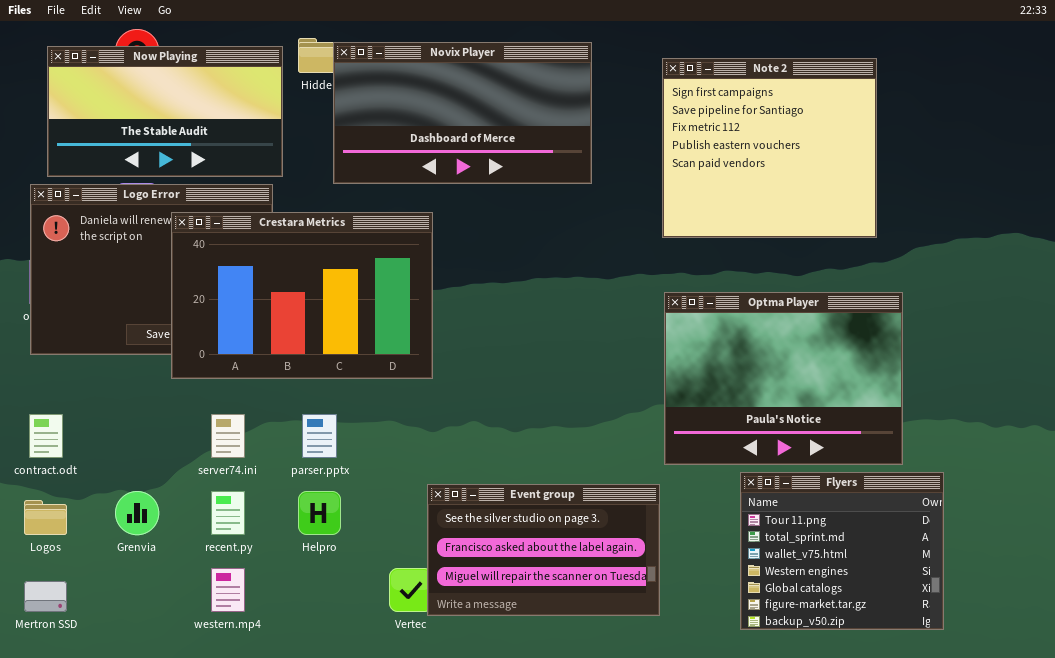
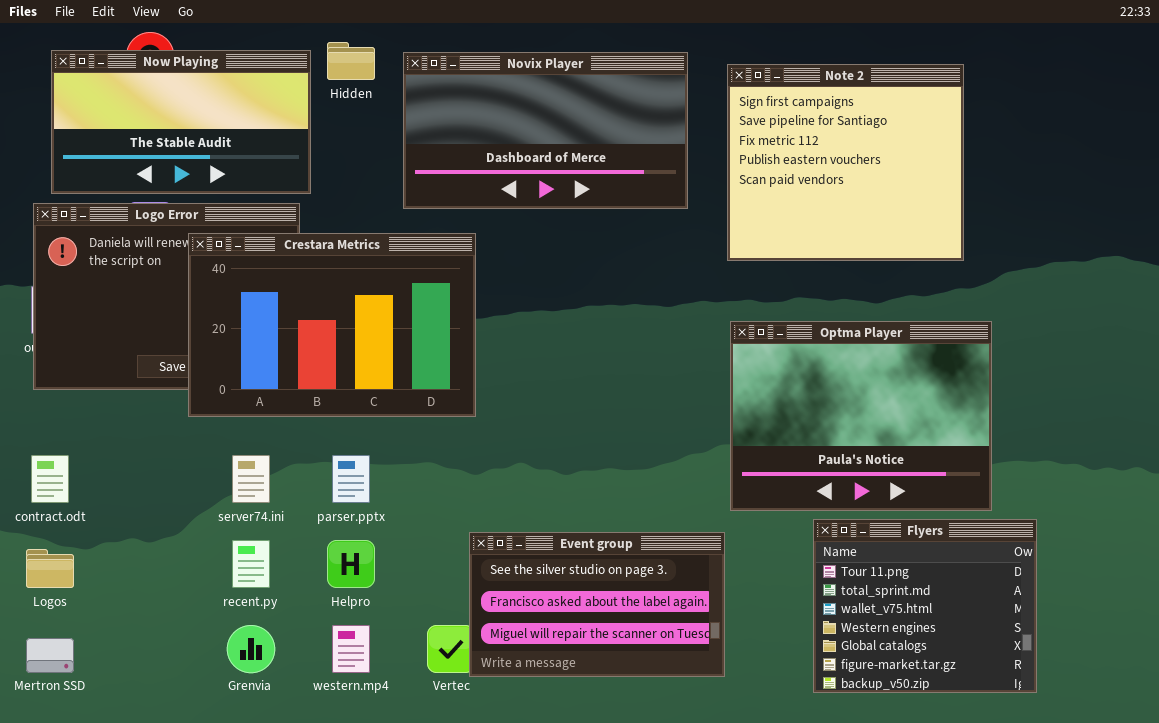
Novix Player: [333,42,592,184] -> [403,52,688,209], moved
Grenvia: [115,491,159,535] -> [227,625,275,673], moved
western.mp4: [211,568,245,612] -> [332,625,370,673], moved

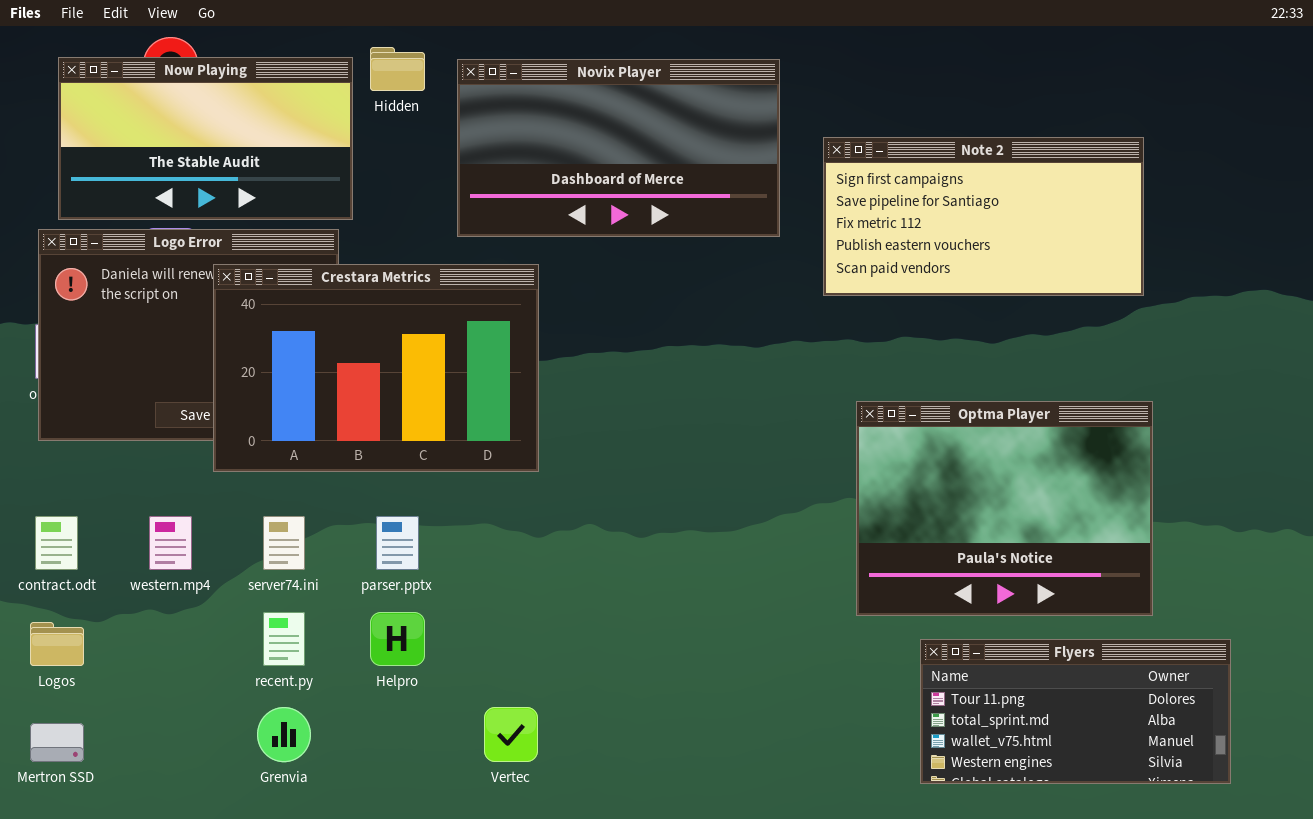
Note 2: [727,64,964,261] -> [823,137,1144,296], resized
Optma Player: [730,321,992,511] -> [856,401,1153,616], moved
Flyers: [813,519,1037,693] -> [920,639,1231,784], resized
Event group: [469,532,725,677] -> none, closed
western.mp4: [332,625,370,673] -> [149,516,192,570], moved

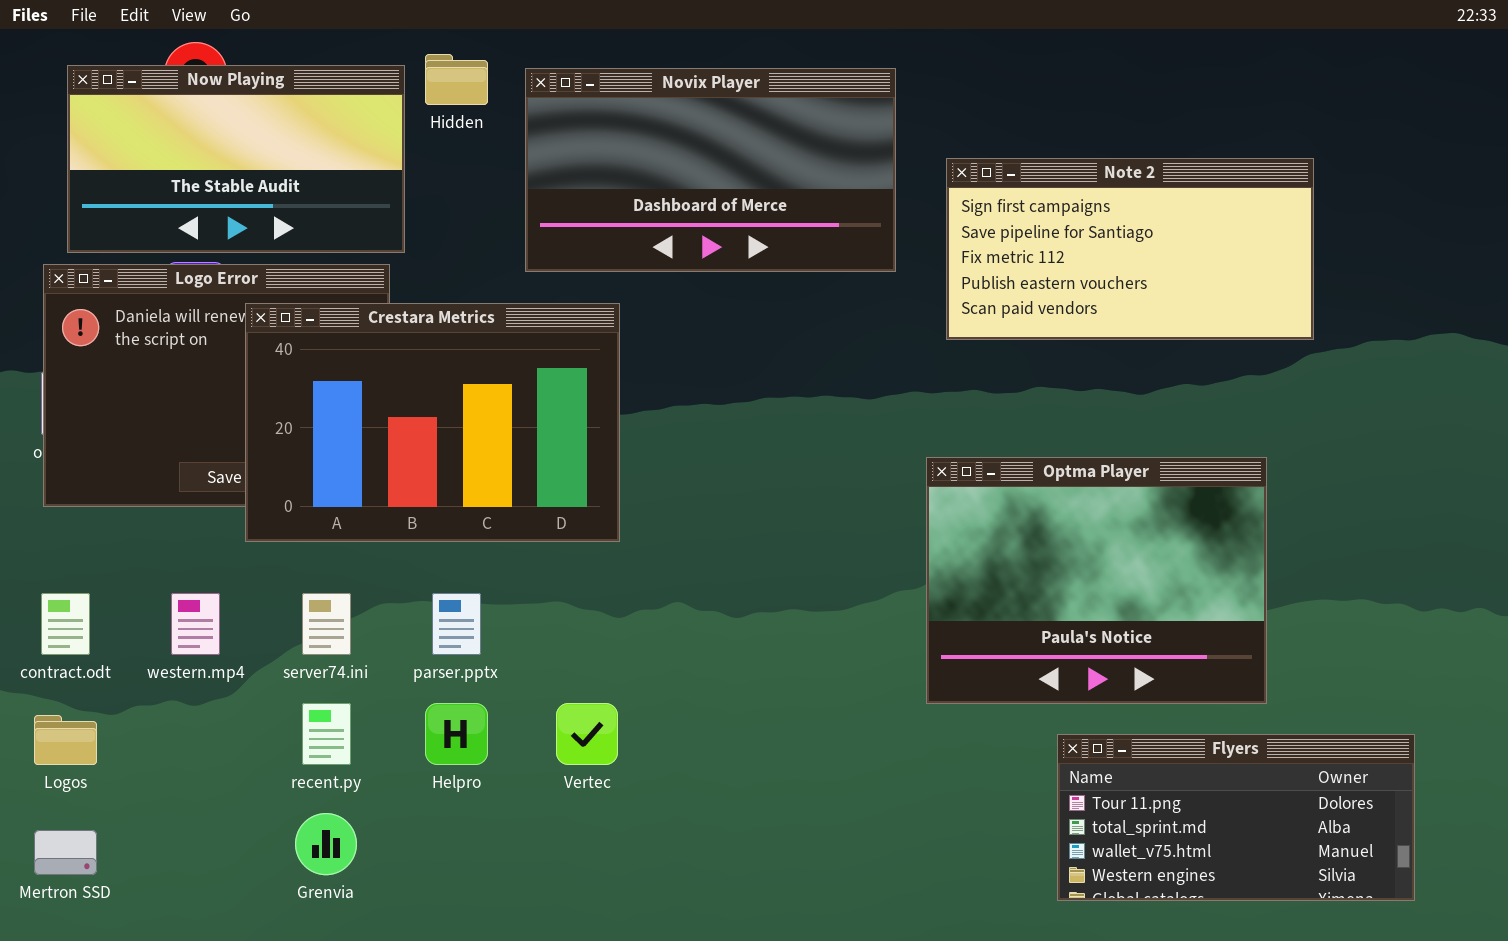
Optma Player: [856,401,1153,616] -> [926,457,1267,704], moved
Vertec: [484,707,538,762] -> [556,703,618,765], moved

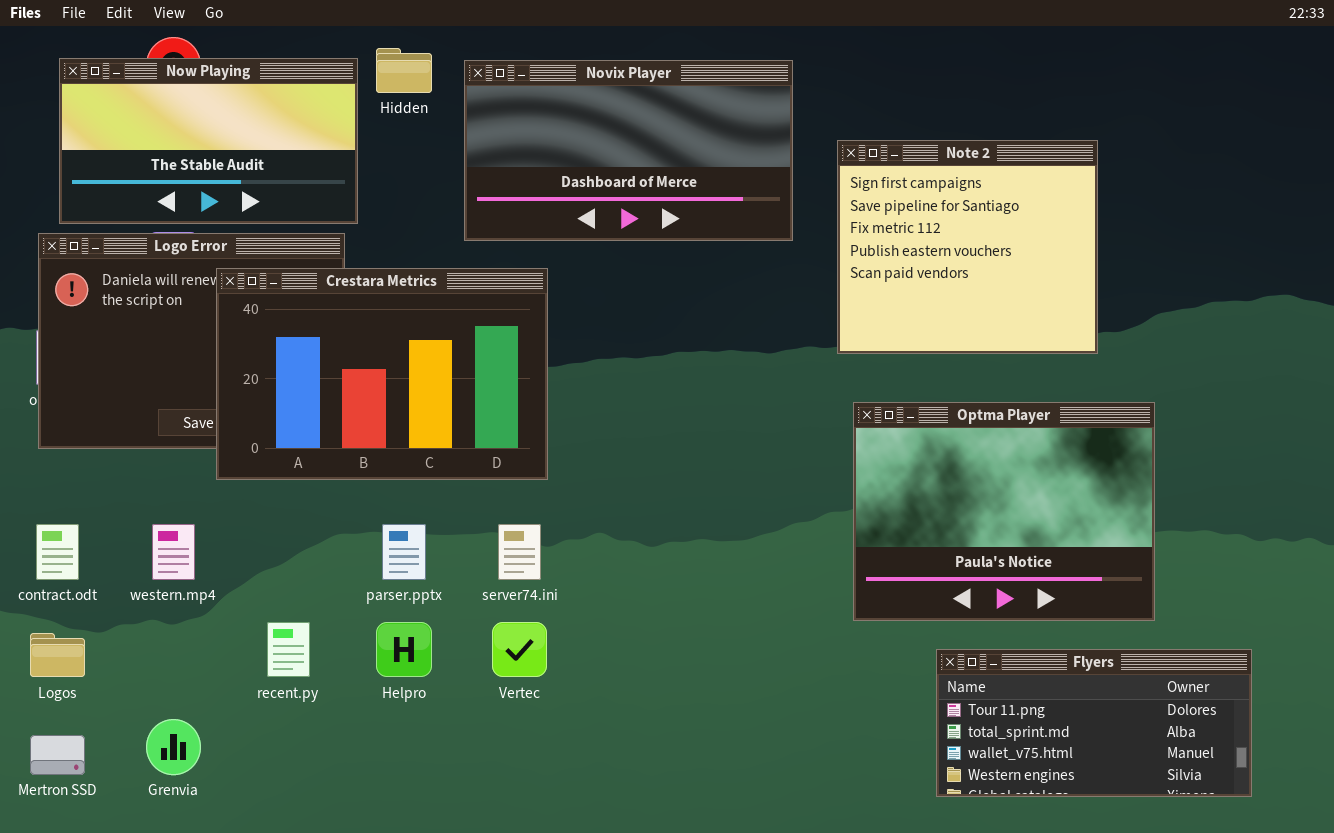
Note 2: [946,158,1314,340] -> [837,140,1098,354], resized
Optma Player: [926,457,1267,704] -> [853,402,1155,621], moved
server74.ini: [302,593,351,655] -> [498,524,541,580], moved
Grenvia: [295,813,357,875] -> [146,719,201,775], moved

